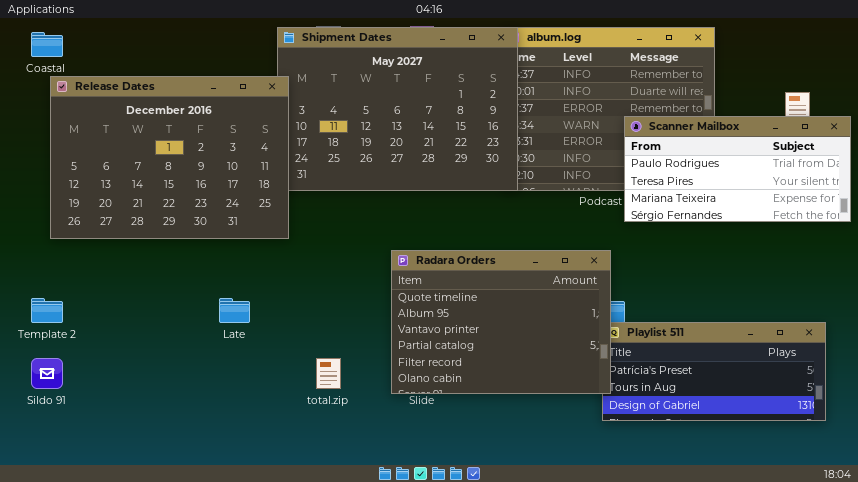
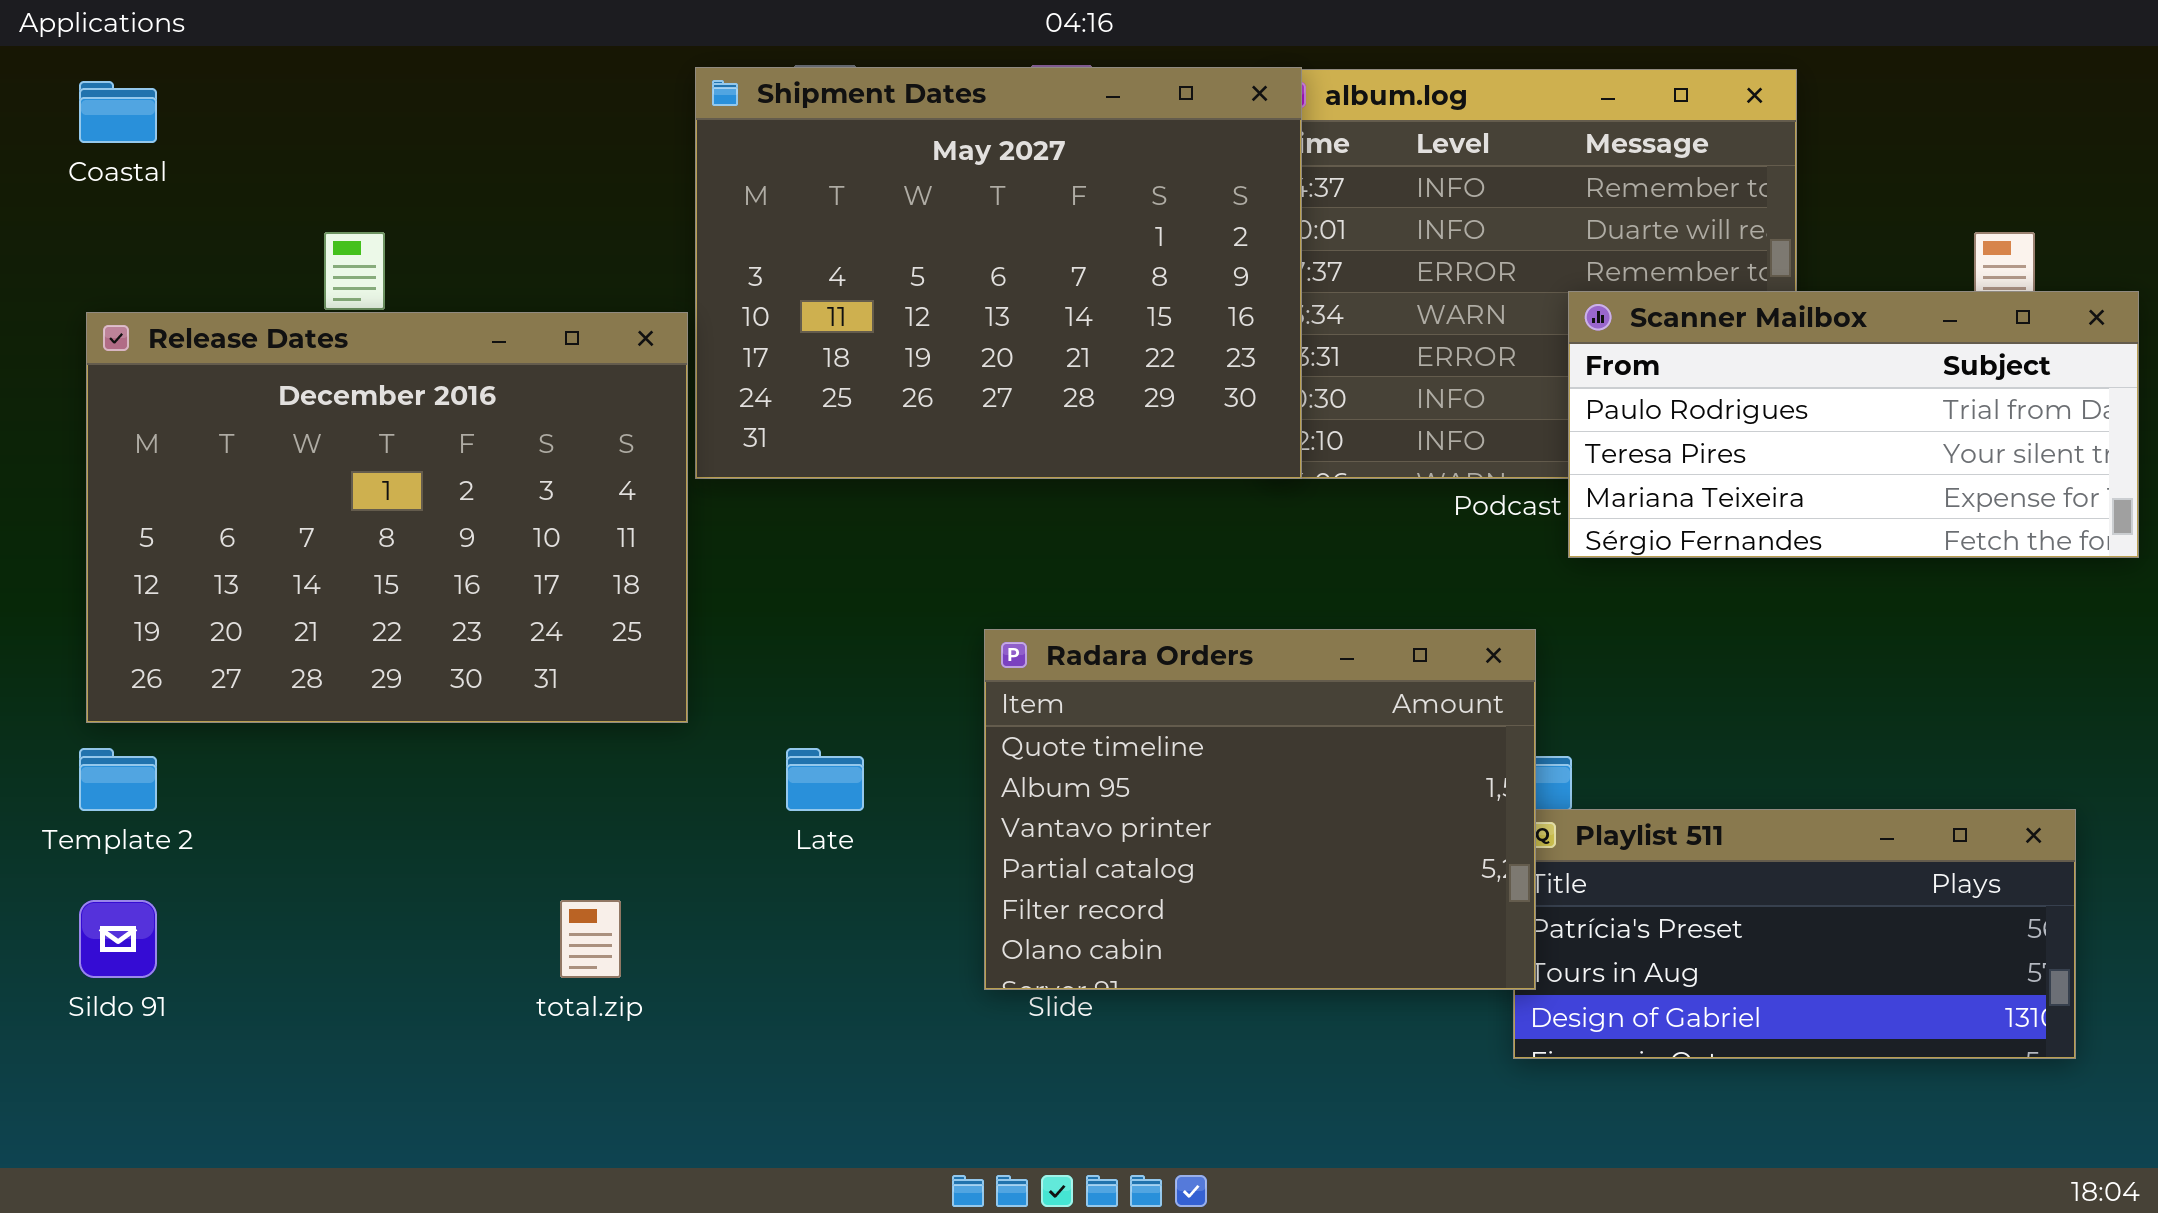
Release Dates: [50,76,289,239] -> [86,312,688,723], moved
Late: [219,298,250,323] -> [786,748,864,811], moved
total.zip: [316,358,341,389] -> [560,900,621,978], moved

